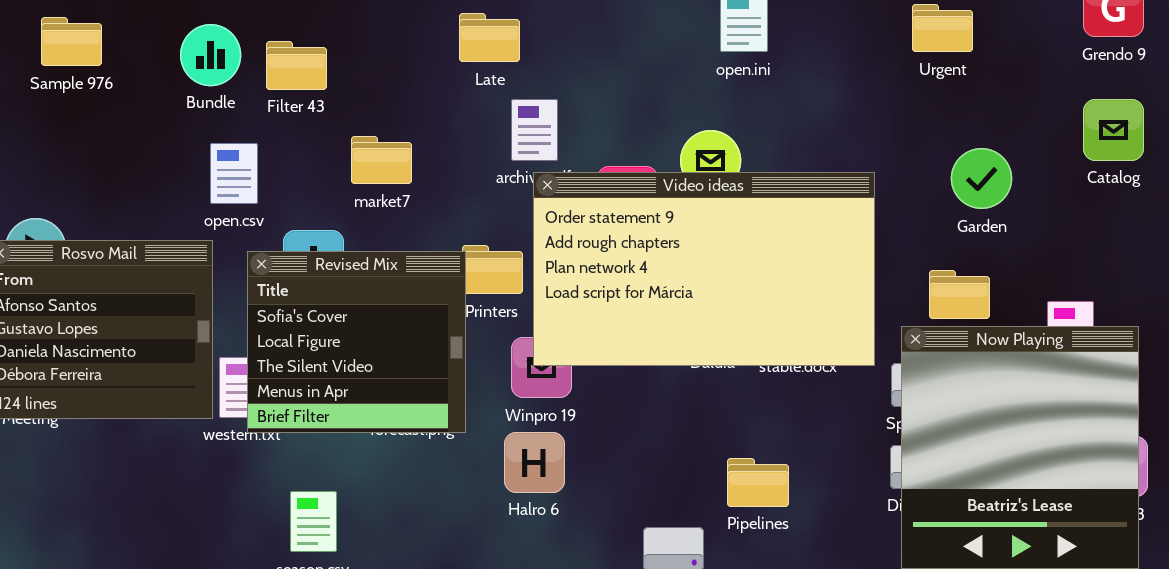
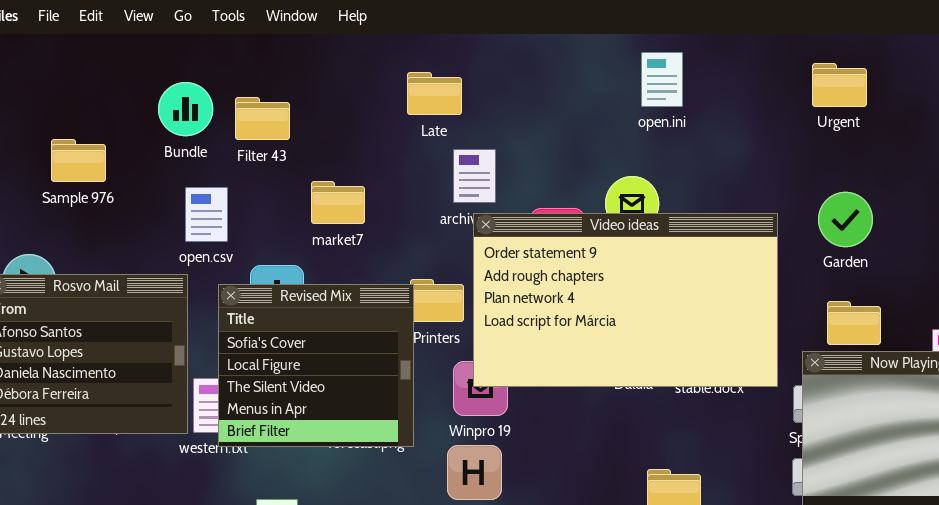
Sample 976: [41,17,102,66] -> [51,139,106,182], moved
Garden: [951,148,1012,209] -> [818,192,873,247], moved

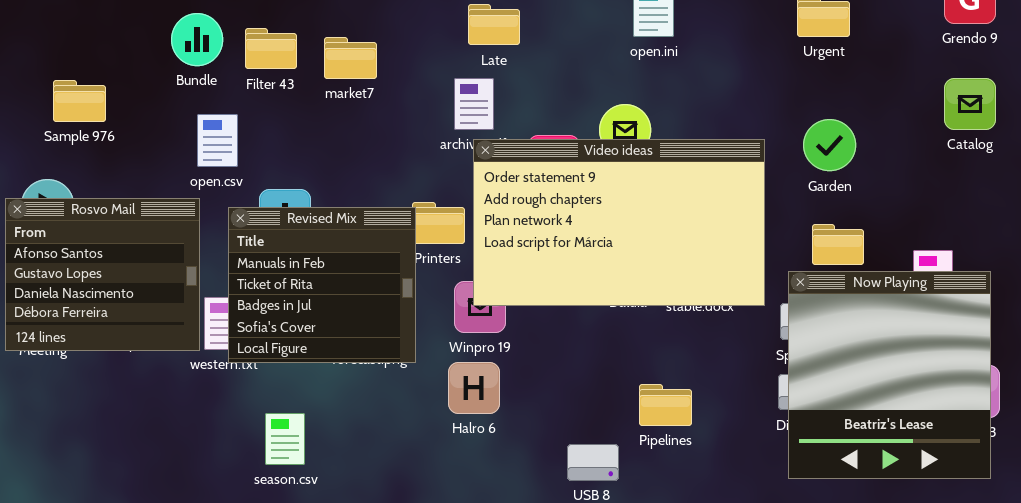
Late: [407,72,462,115] -> [468,4,520,45], moved
Sample 976: [51,139,106,182] -> [53,80,106,122], moved
market7: [311,181,365,224] -> [324,37,377,79], moved
Revised Mix: [218,284,414,447] -> [228,207,416,363], scrolled up 3 rows

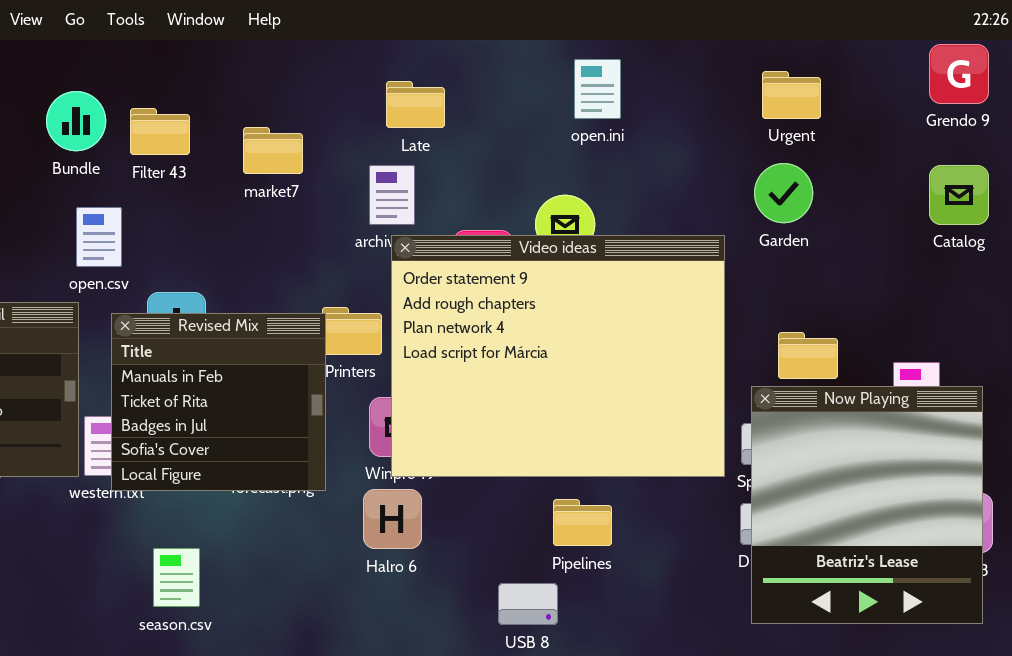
market7: [324,37,377,79] -> [243,127,303,174], moved
Garden: [803,119,856,171] -> [754,163,813,223], moved
Video ideas: [473,139,765,306] -> [391,235,725,477], resized
Pipelines: [639,384,692,426] -> [553,499,612,546], moved

